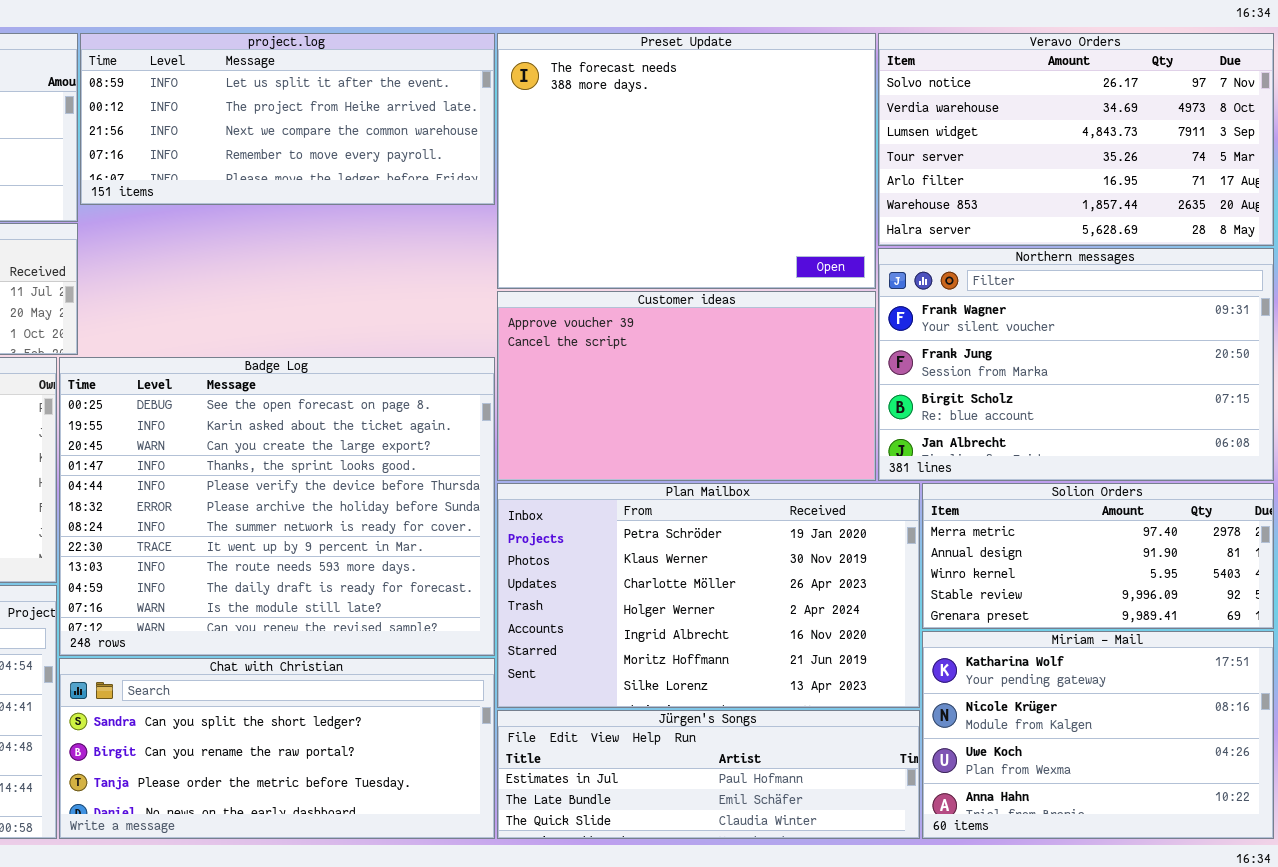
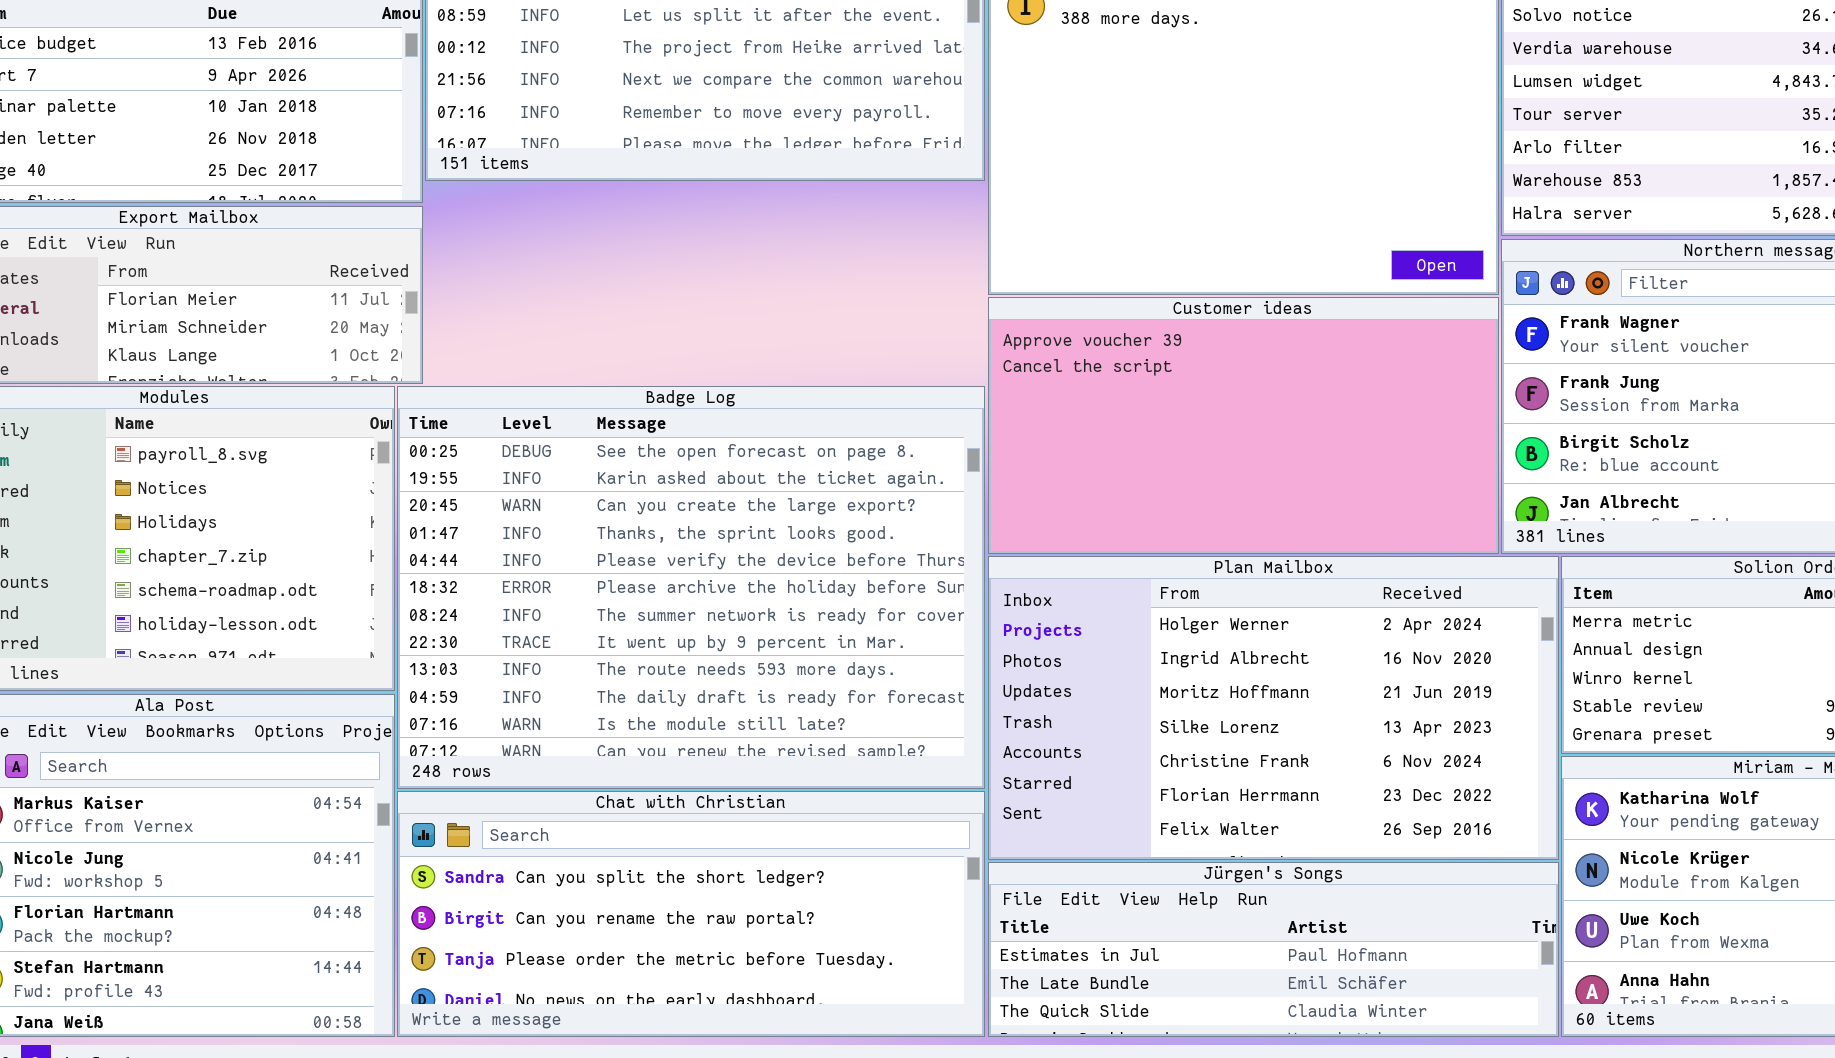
Plan Mailbox: [497,483,920,708] -> [988,556,1559,860], scrolled down 3 rows

